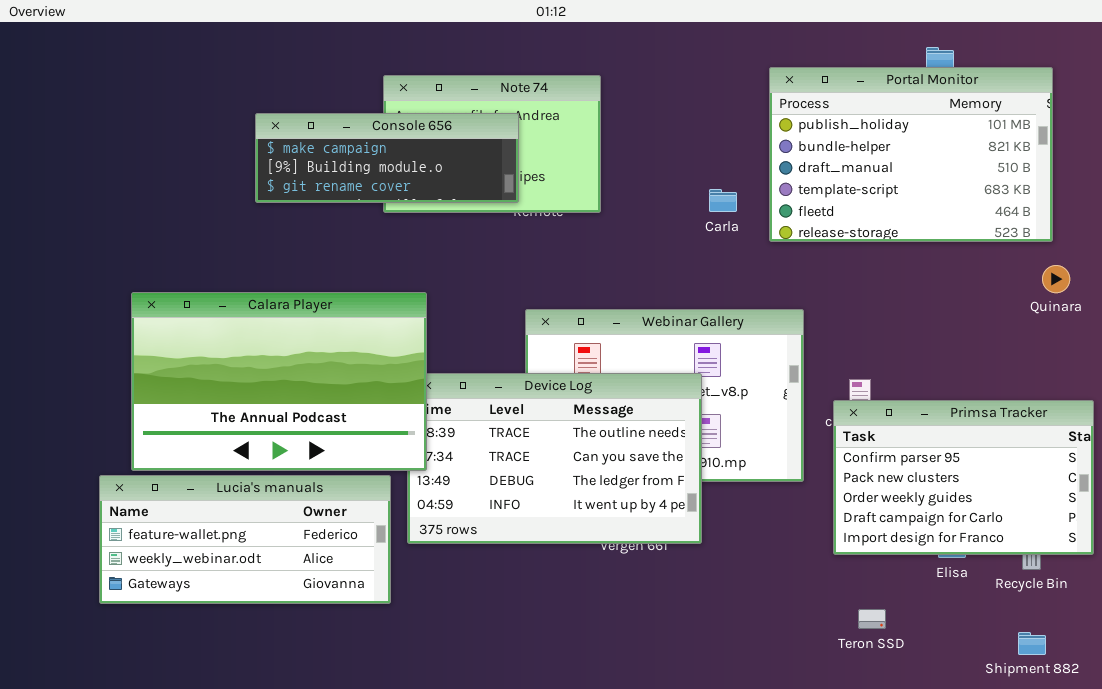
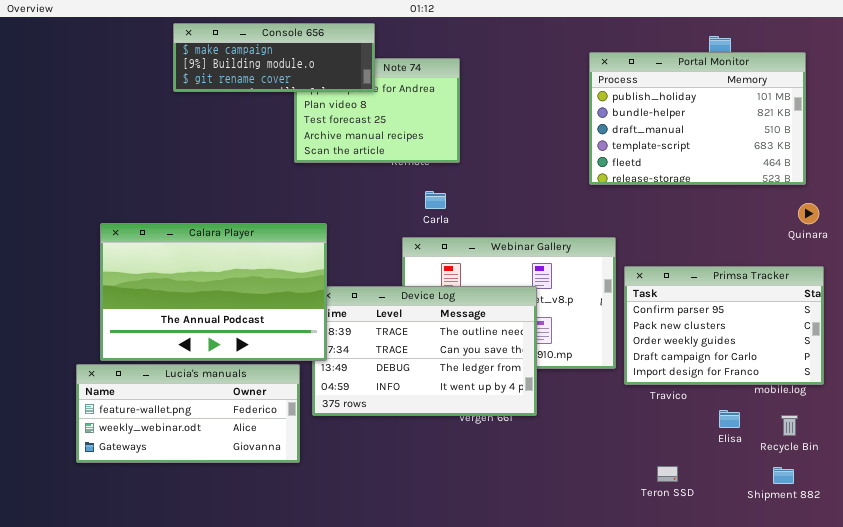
Console 656: [255,113,519,203] -> [173,23,375,92], moved
Carla: [709,189,737,212] -> [425,191,446,209], moved
Primsa Tracker: [833,400,1094,555] -> [624,266,824,385], moved
Shipment 882: [1018,632,1046,655] -> [773,467,794,484], moved

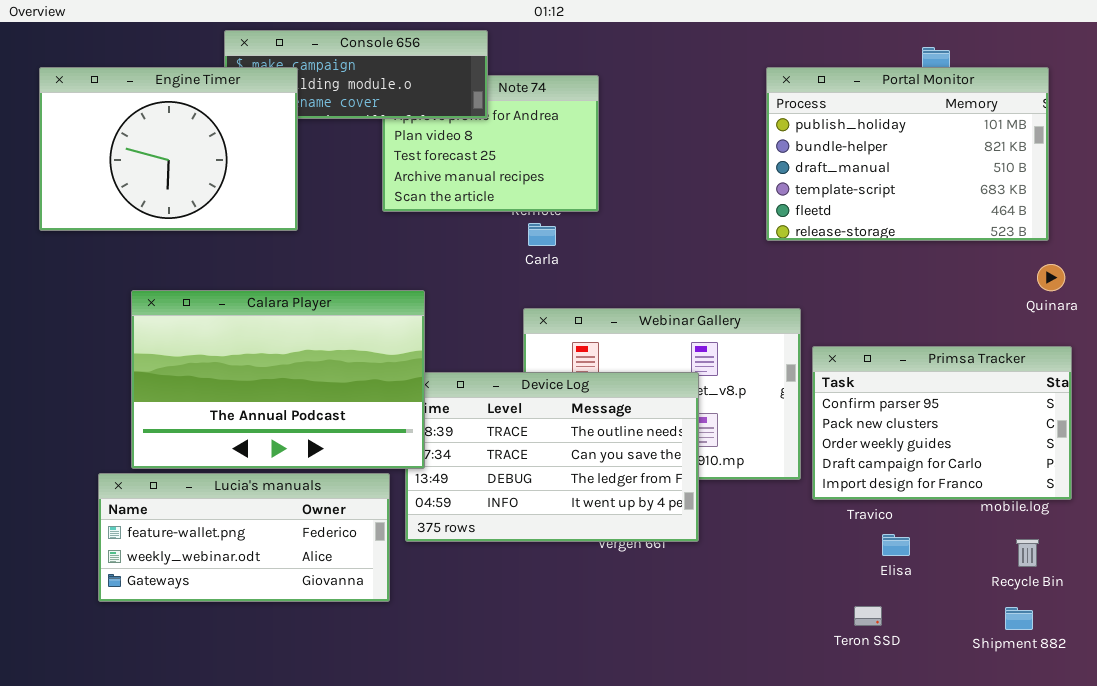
Engine Timer: none -> [39,67,298,231], opened
Carla: [425,191,446,209] -> [528,223,556,246], moved
Elisa: [719,410,740,428] -> [882,534,910,556], moved

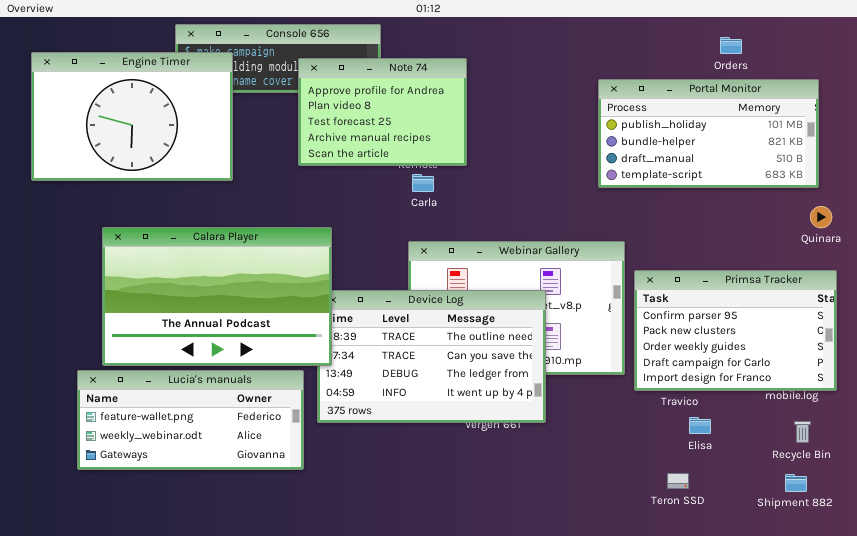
Portal Monitor: [766,67,1049,241] -> [598,79,819,188], resized
Note 74: [382,75,599,212] -> [298,58,467,166], raised

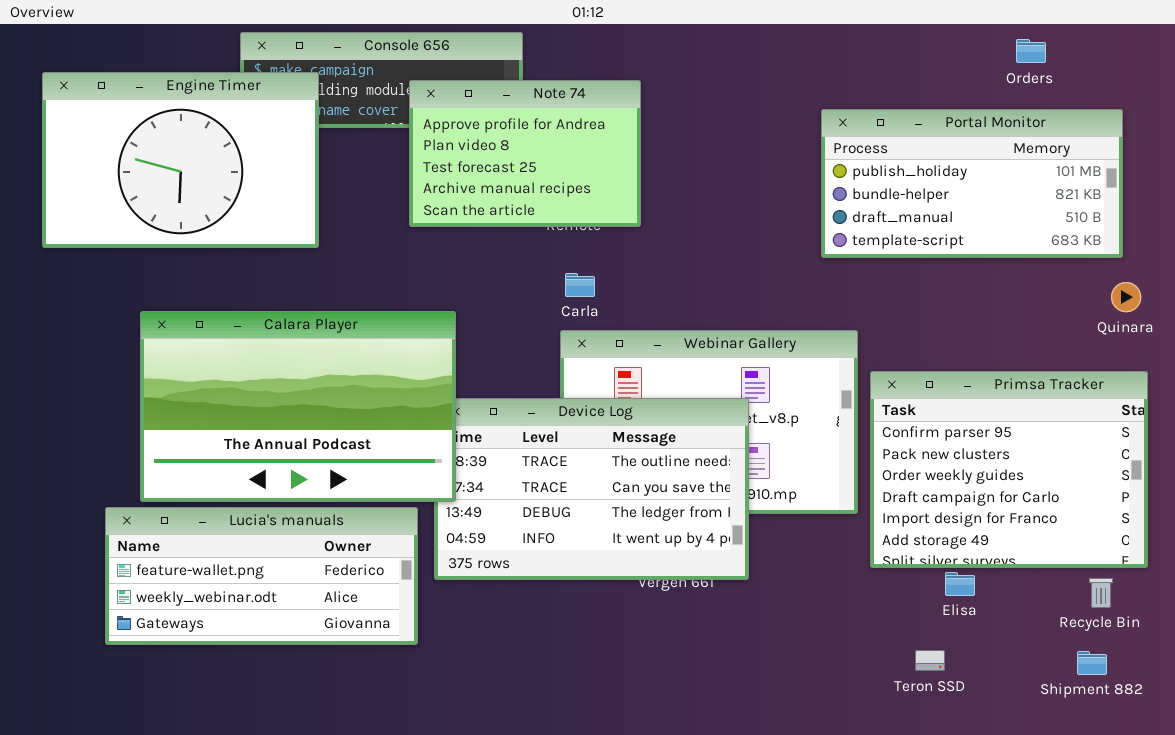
Orders: [720,37,742,54] -> [1016,39,1046,63], moved
Carla: [412,174,434,192] -> [565,273,595,297], moved
Primsa Tracker: [634,270,837,391] -> [870,371,1148,568], resized

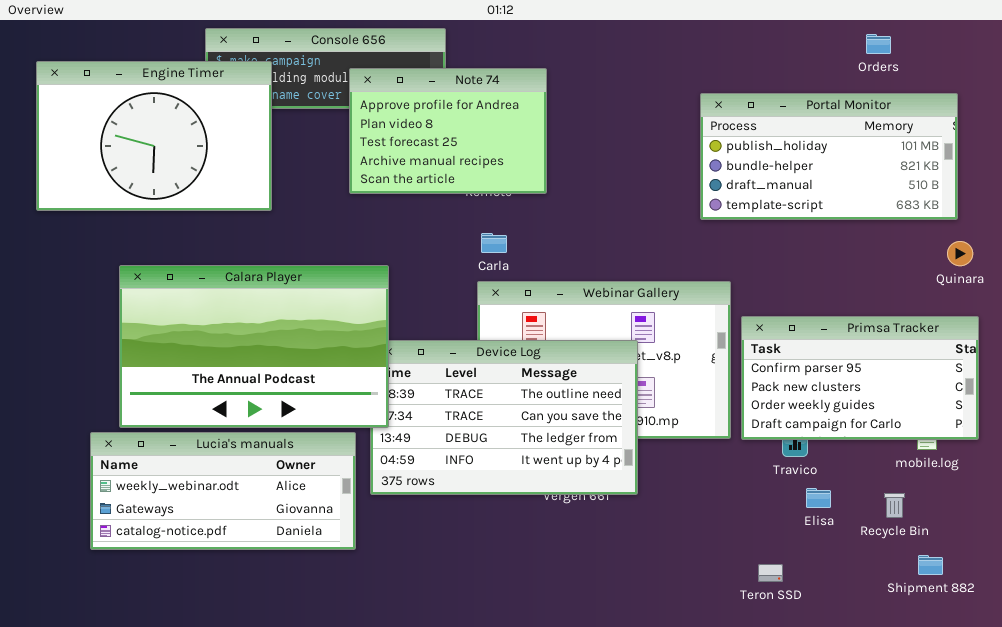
Primsa Tracker: [870,371,1148,568] -> [741,316,979,440], resized
Lucia's manuals: [105,507,418,645] -> [90,432,356,550], scrolled down 1 row
Recycle Bin: [1089,578,1113,608] -> [884,493,905,518], moved
Teron SSD: [915,650,945,671] -> [758,564,783,582], moved

